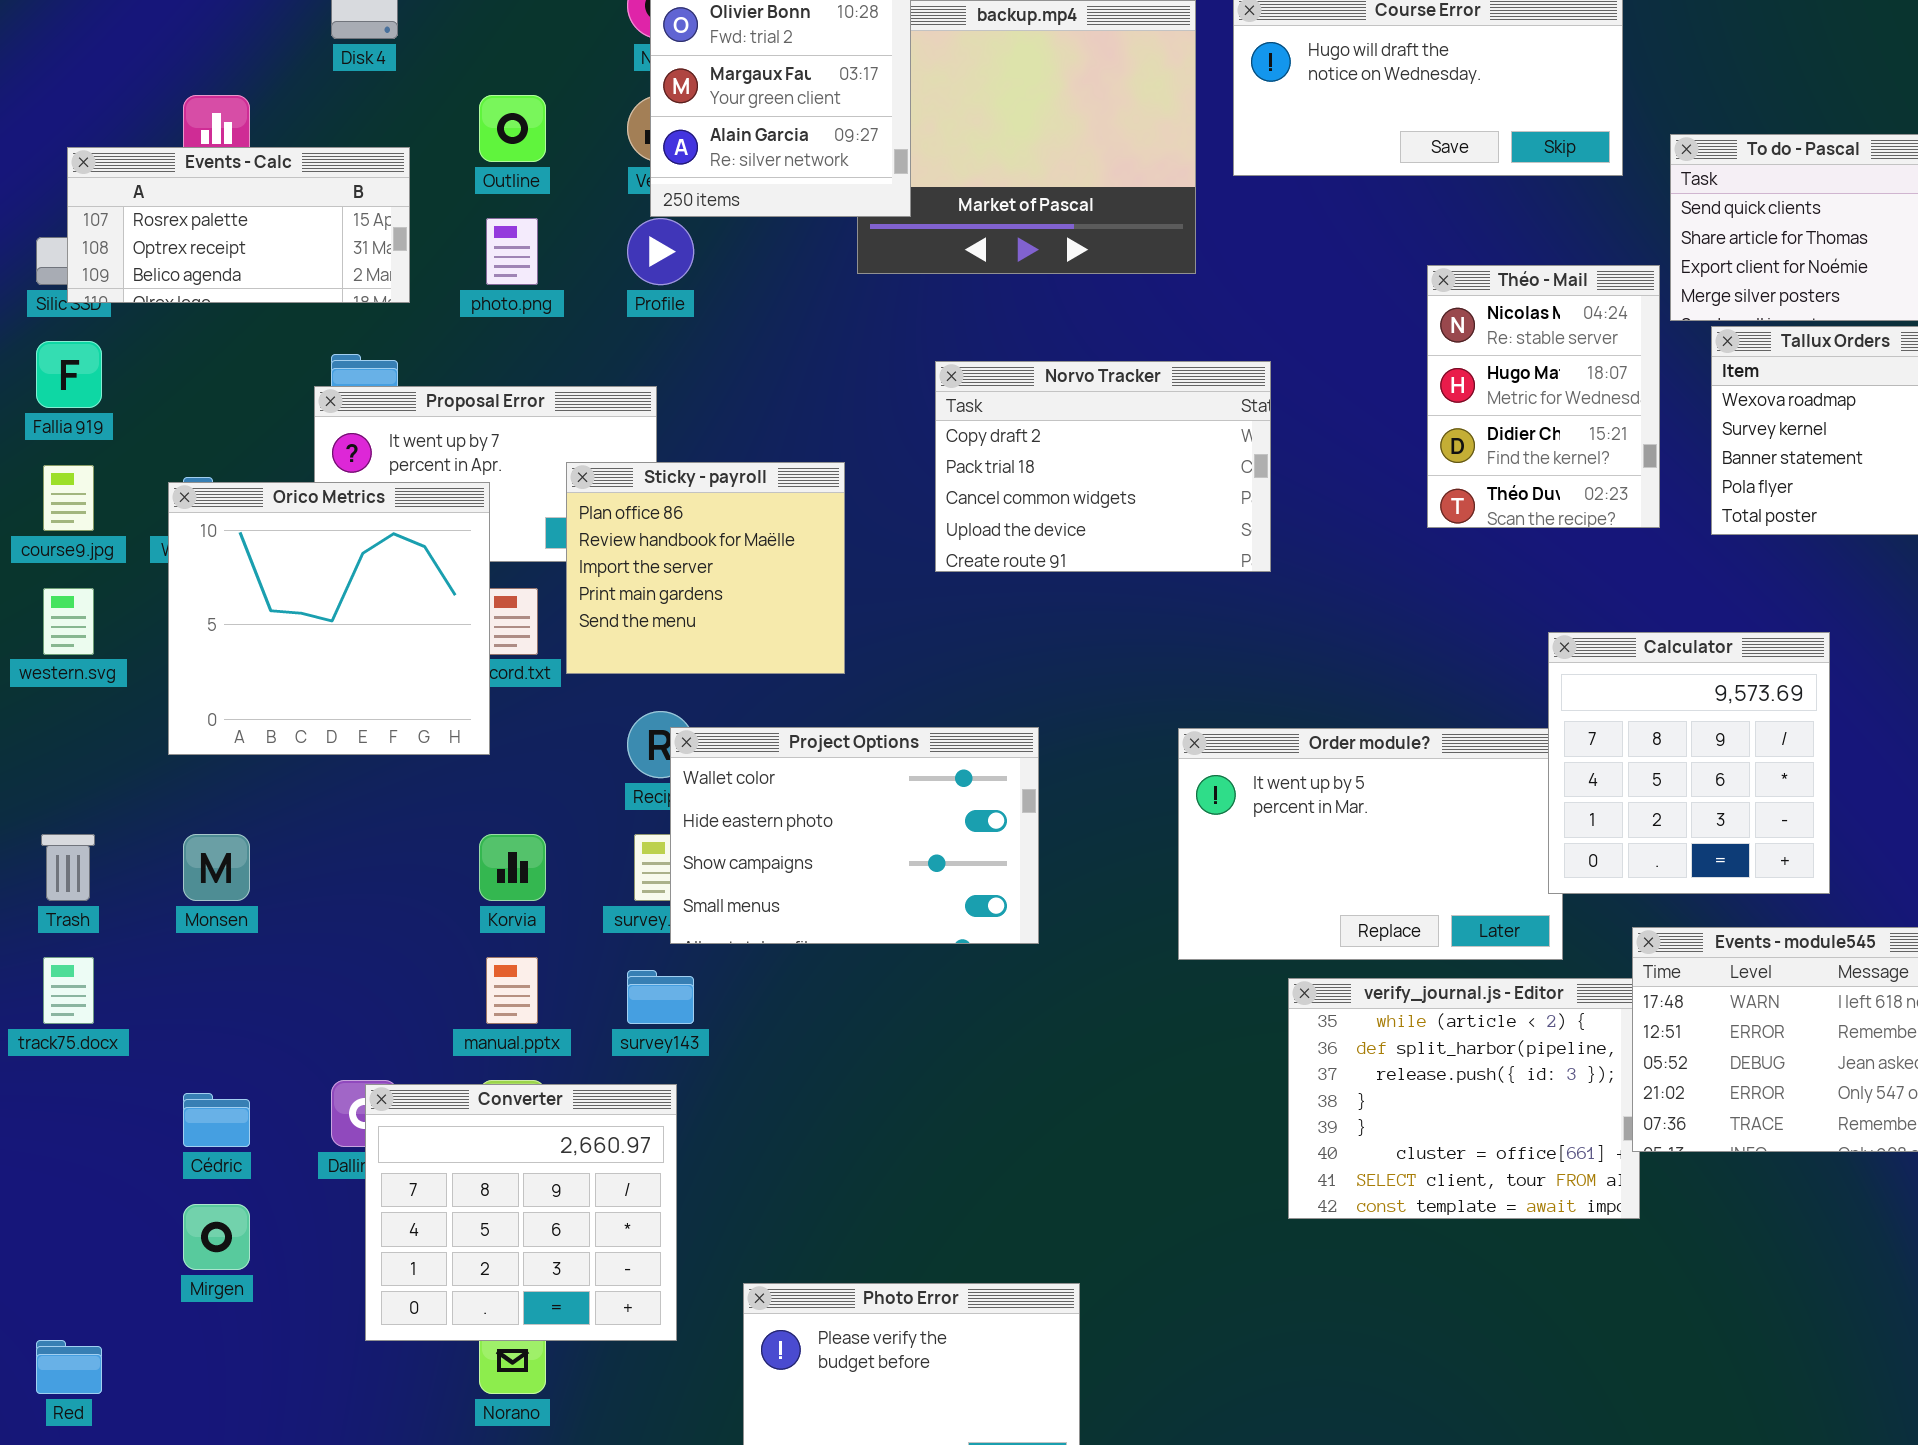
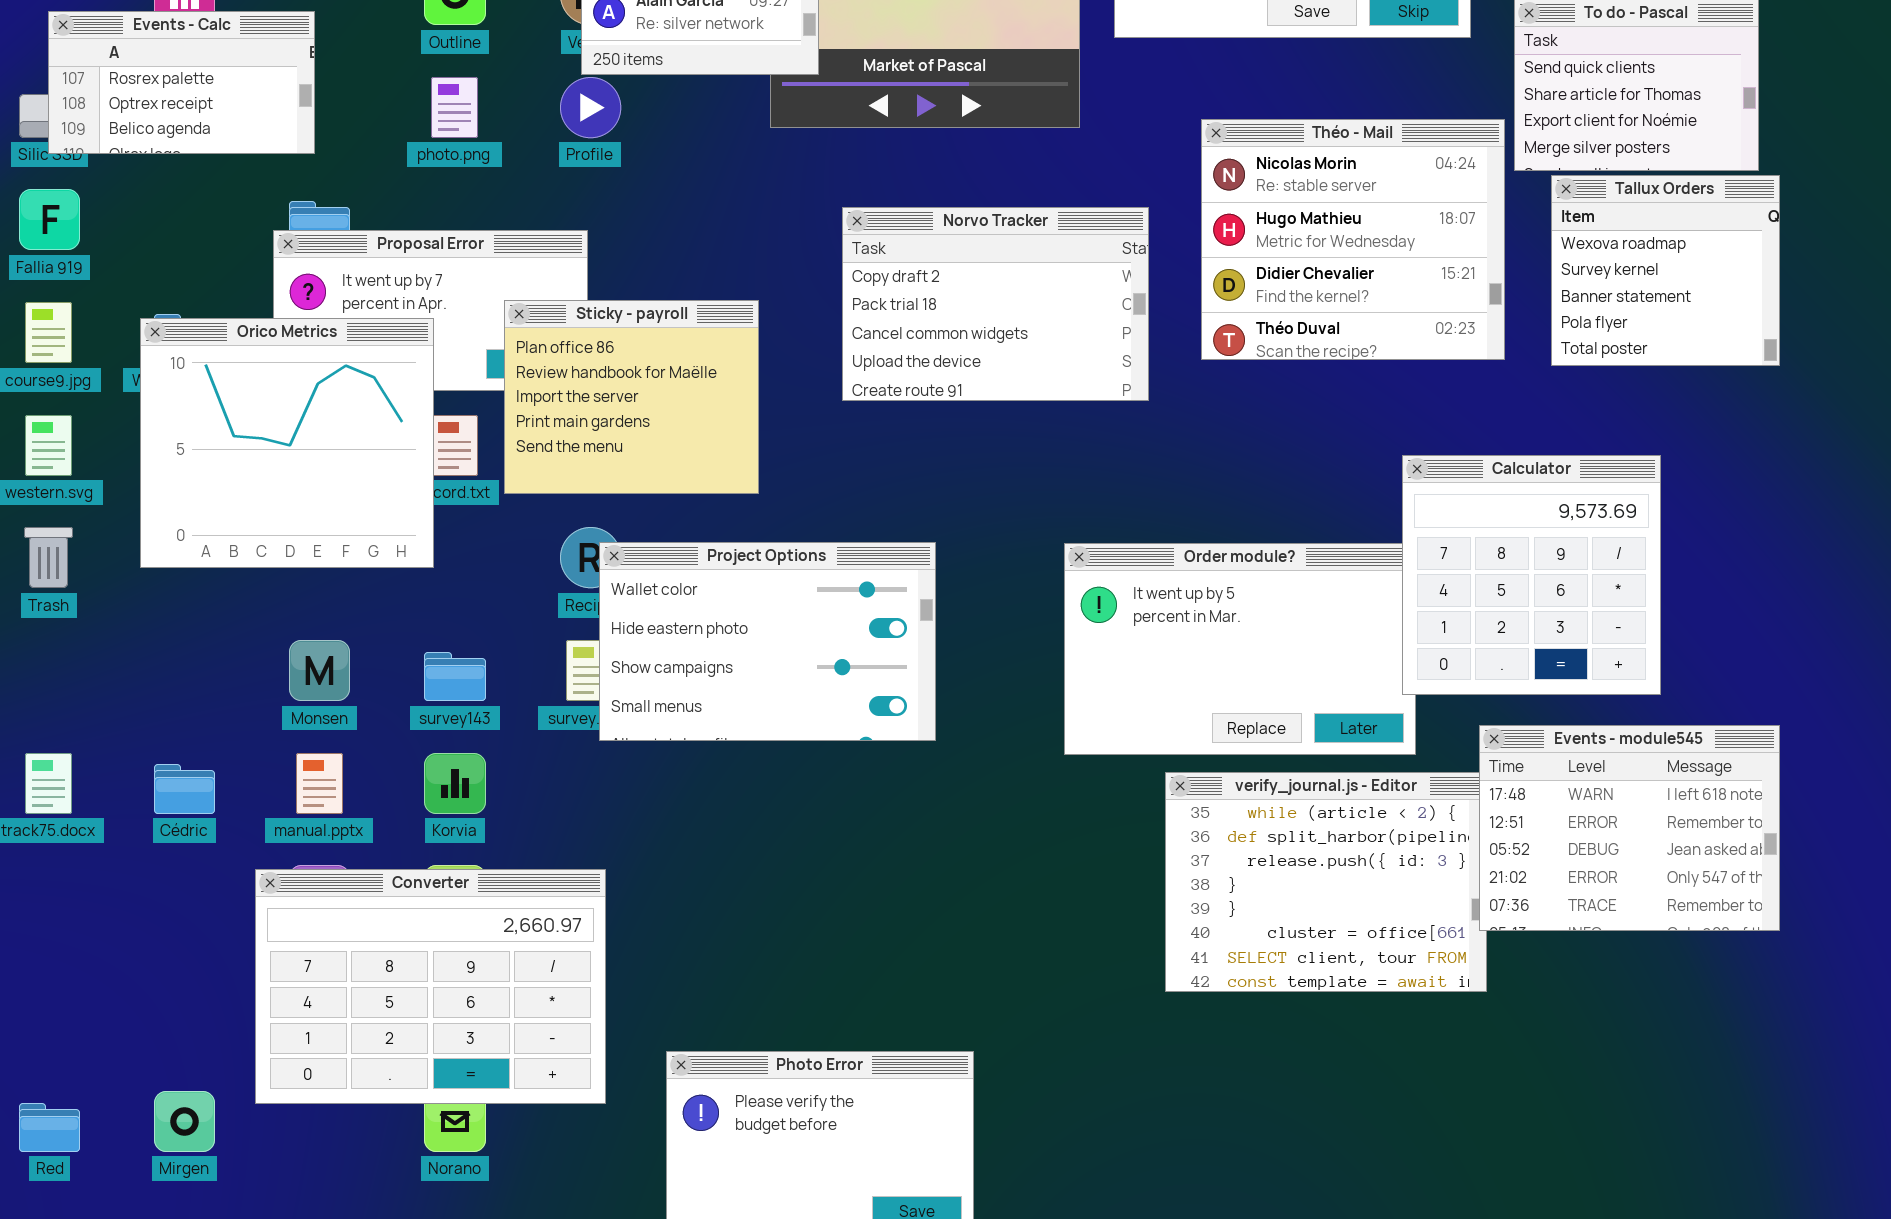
Events - Calc: [67,147,410,303] -> [48,11,315,154], resized
Théo - Mail: [1427,265,1660,528] -> [1201,119,1505,360], resized
Trash: [41,834,95,901] -> [24,527,73,588], moved
Monsen: [183,834,250,901] -> [289,640,350,701], moved
Korvia: [479,834,546,901] -> [424,753,486,814], moved
manual.pptx: [486,957,538,1024] -> [296,753,343,814], moved
survey143: [627,970,694,1024] -> [424,652,486,701], moved
Converter: [365,1084,677,1341] -> [255,869,606,1104], resized
Cédric: [183,1093,250,1147] -> [154,764,215,814], moved
Mirgen: [183,1204,250,1270] -> [154,1091,215,1152], moved

